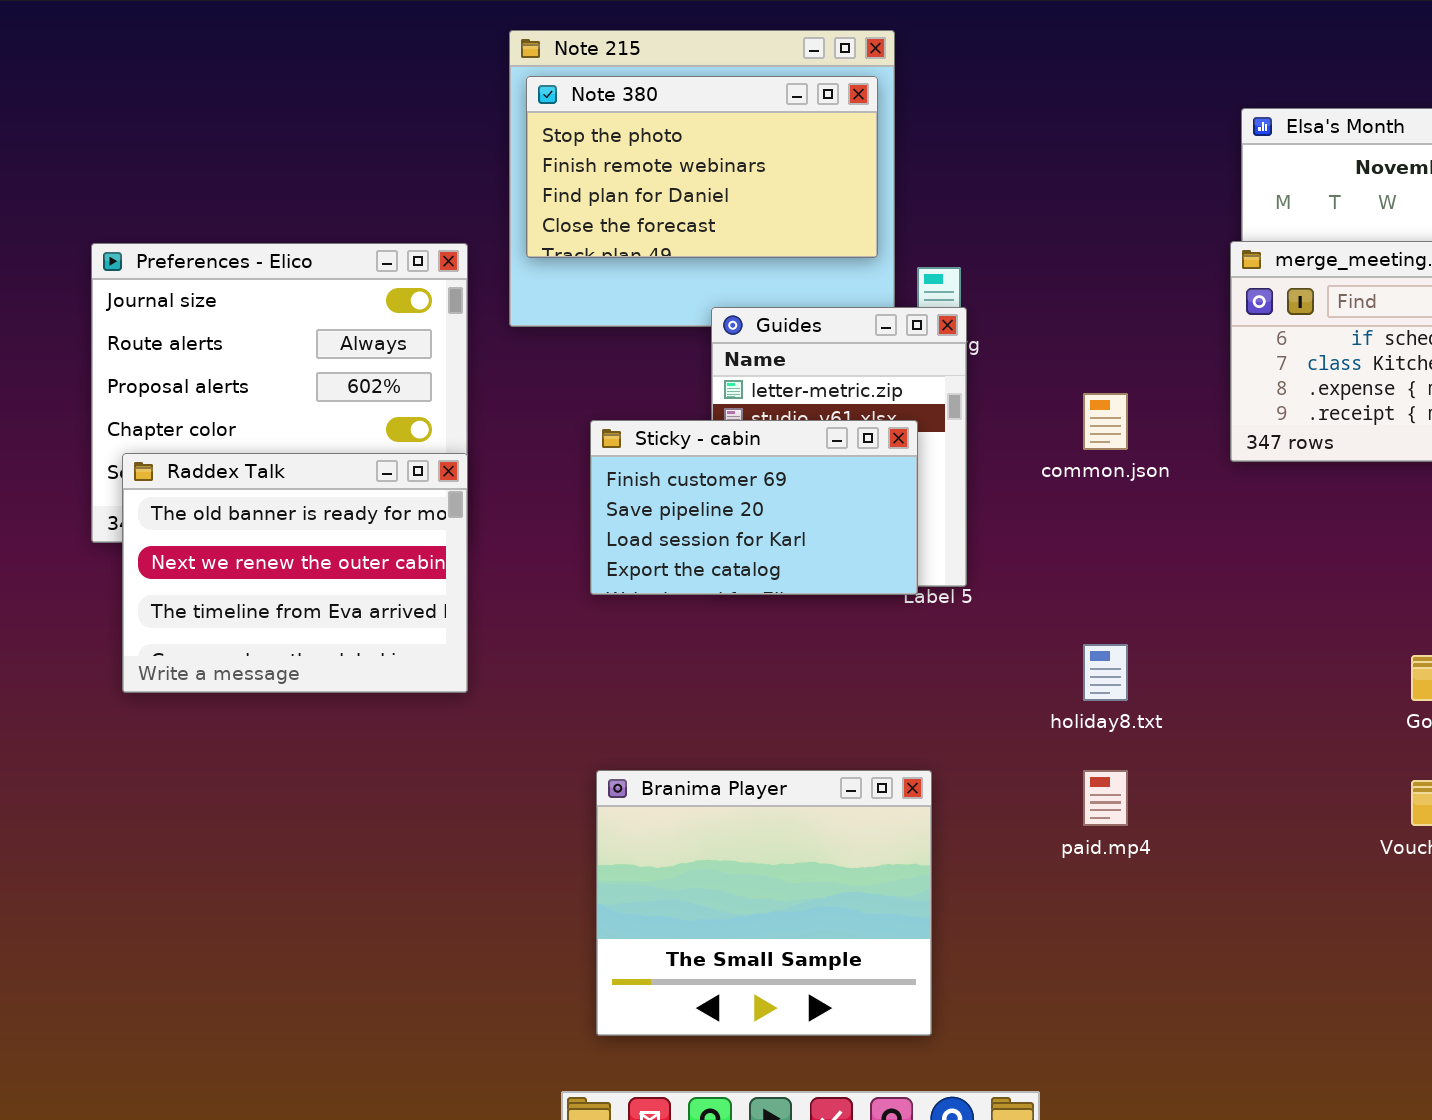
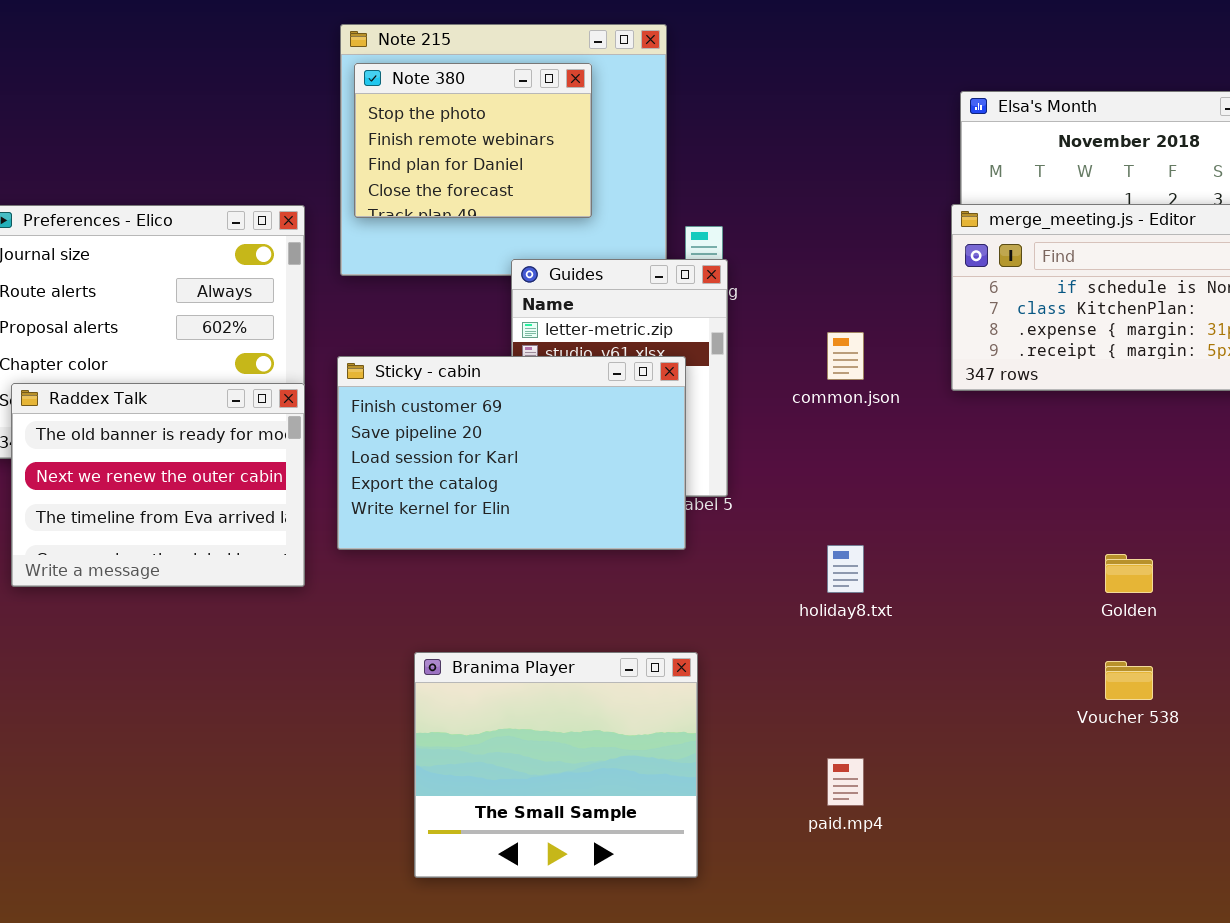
Note 380: [526,76,878,258] -> [354,63,592,218], resized
Sticky - cabin: [590,420,918,595] -> [337,356,686,550], resized
paid.mp4: [1083,770,1128,826] -> [827,758,864,806], moved

